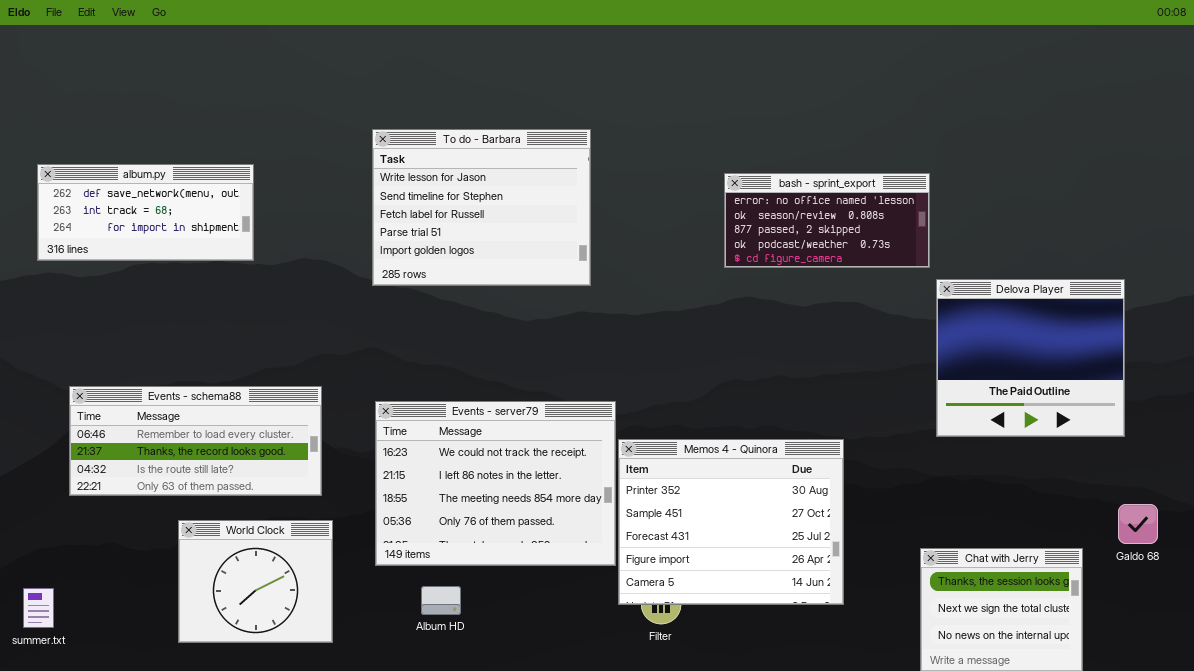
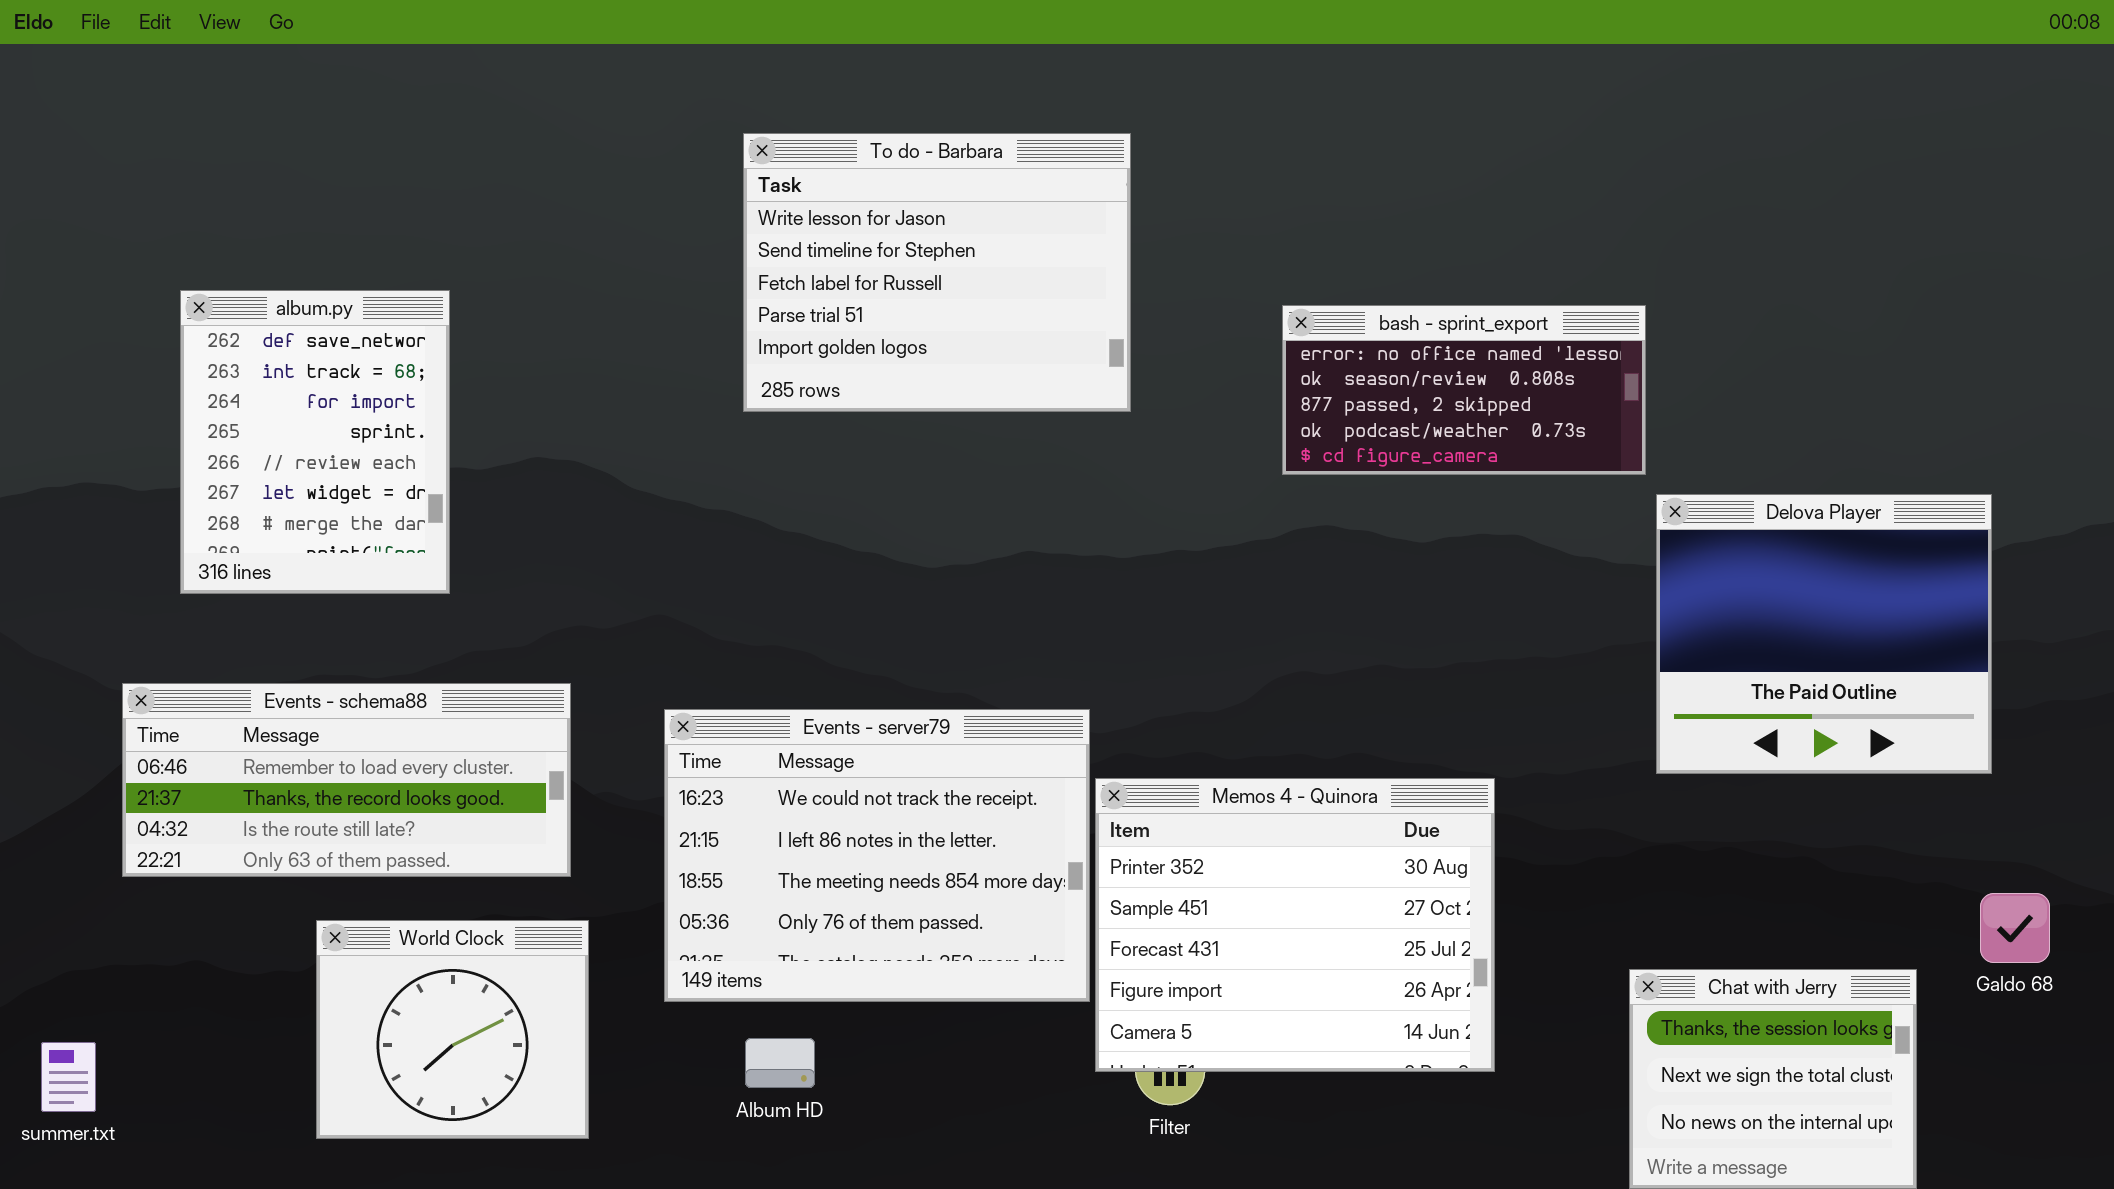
To do - Barbara: [372,129,591,286] -> [743,133,1131,412], moved
album.py: [37,164,254,261] -> [180,290,450,594], resized

